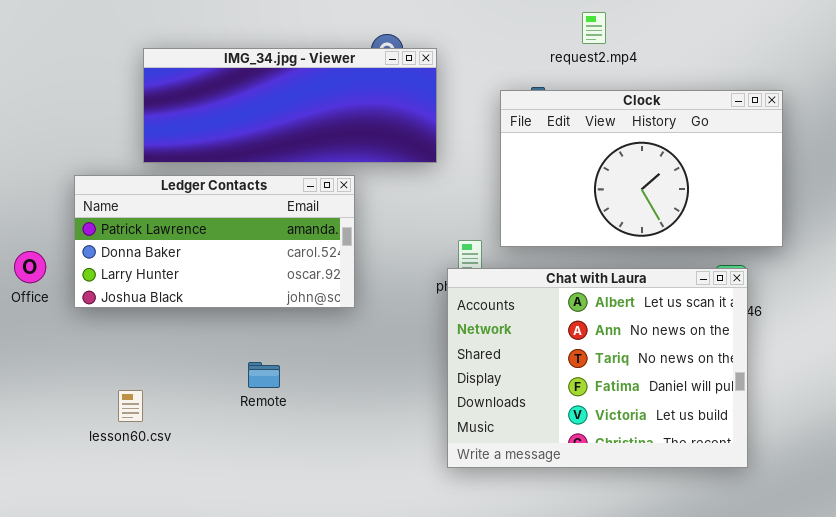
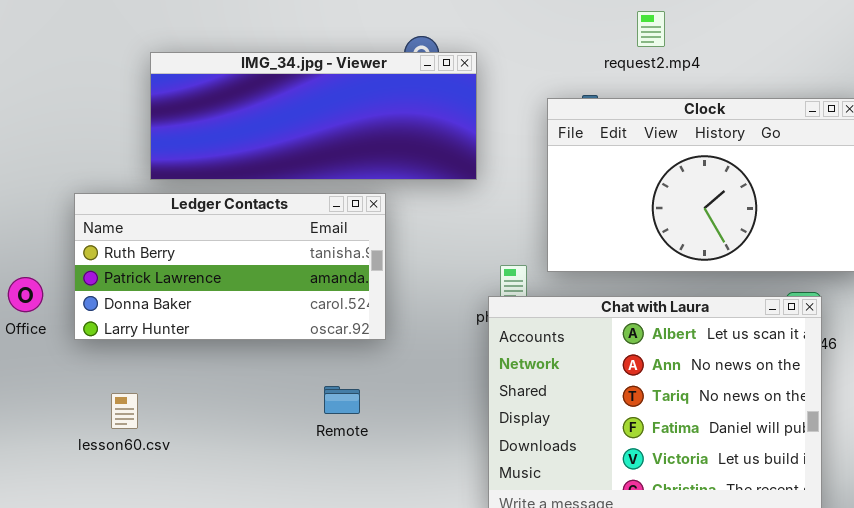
Ledger Contacts: [74,175,355,308] -> [74,193,386,340], scrolled up 1 row
Remote: [248,362,280,388] -> [324,386,360,414], moved
lesson60.csv: [118,390,143,422] -> [111,393,138,429], moved

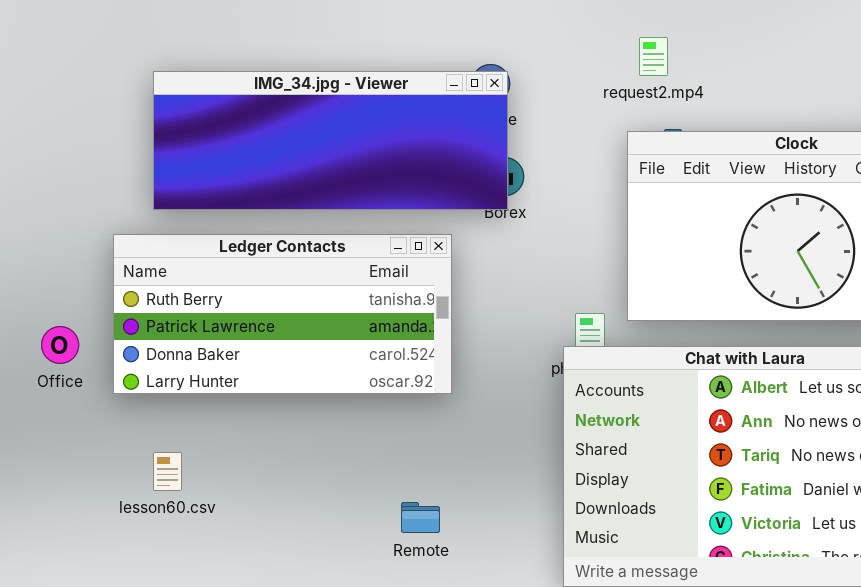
request2.mp4: [637,11,665,47] -> [639,37,668,76], moved
IMG_34.jpg - Viewer: [150,52,477,180] -> [153,71,508,210], moved
Remote: [324,386,360,414] -> [401,502,440,533], moved

